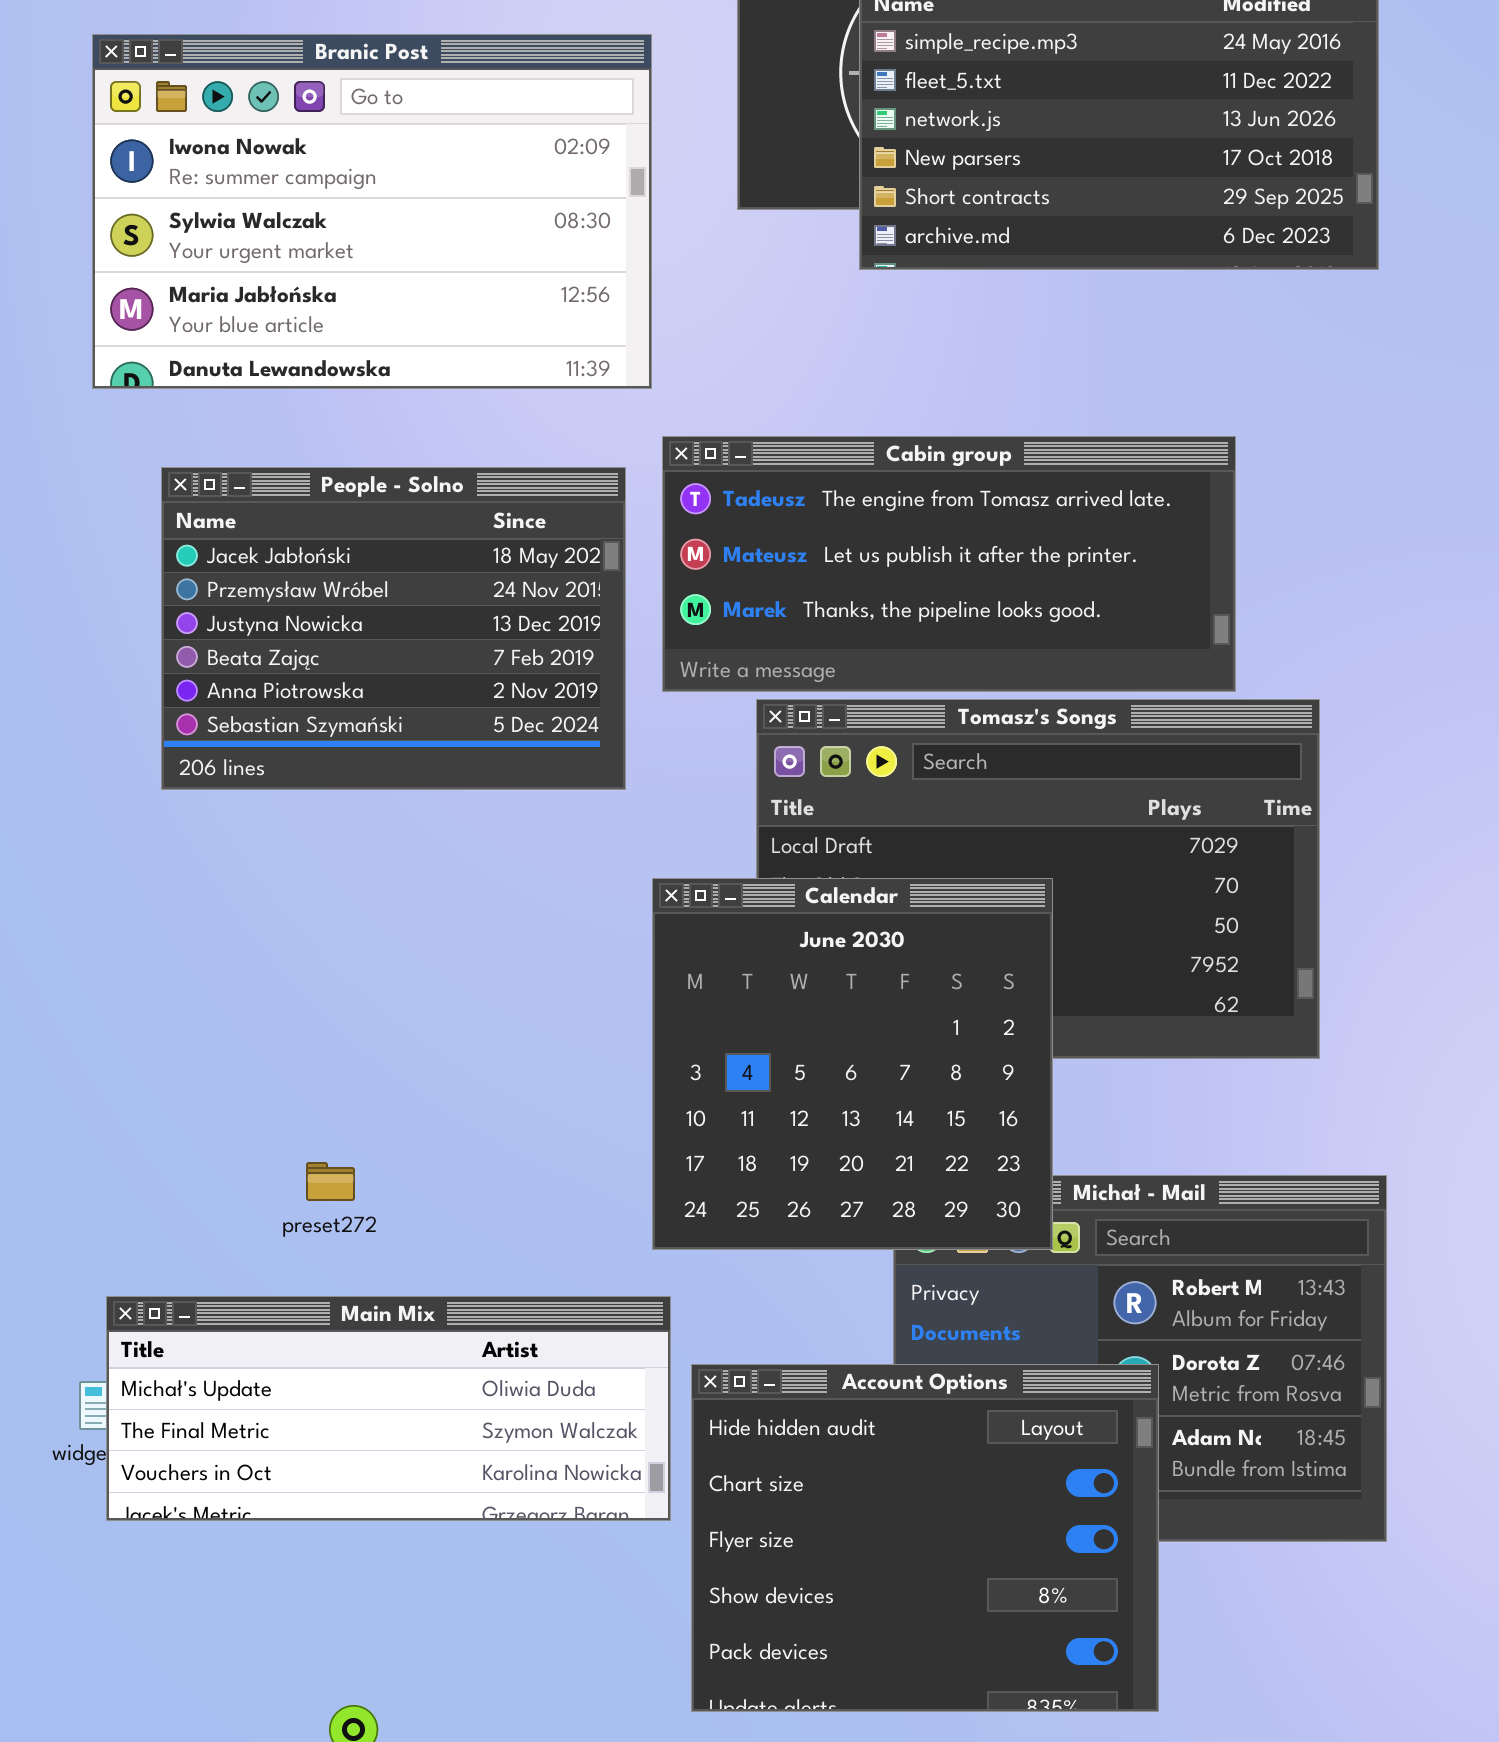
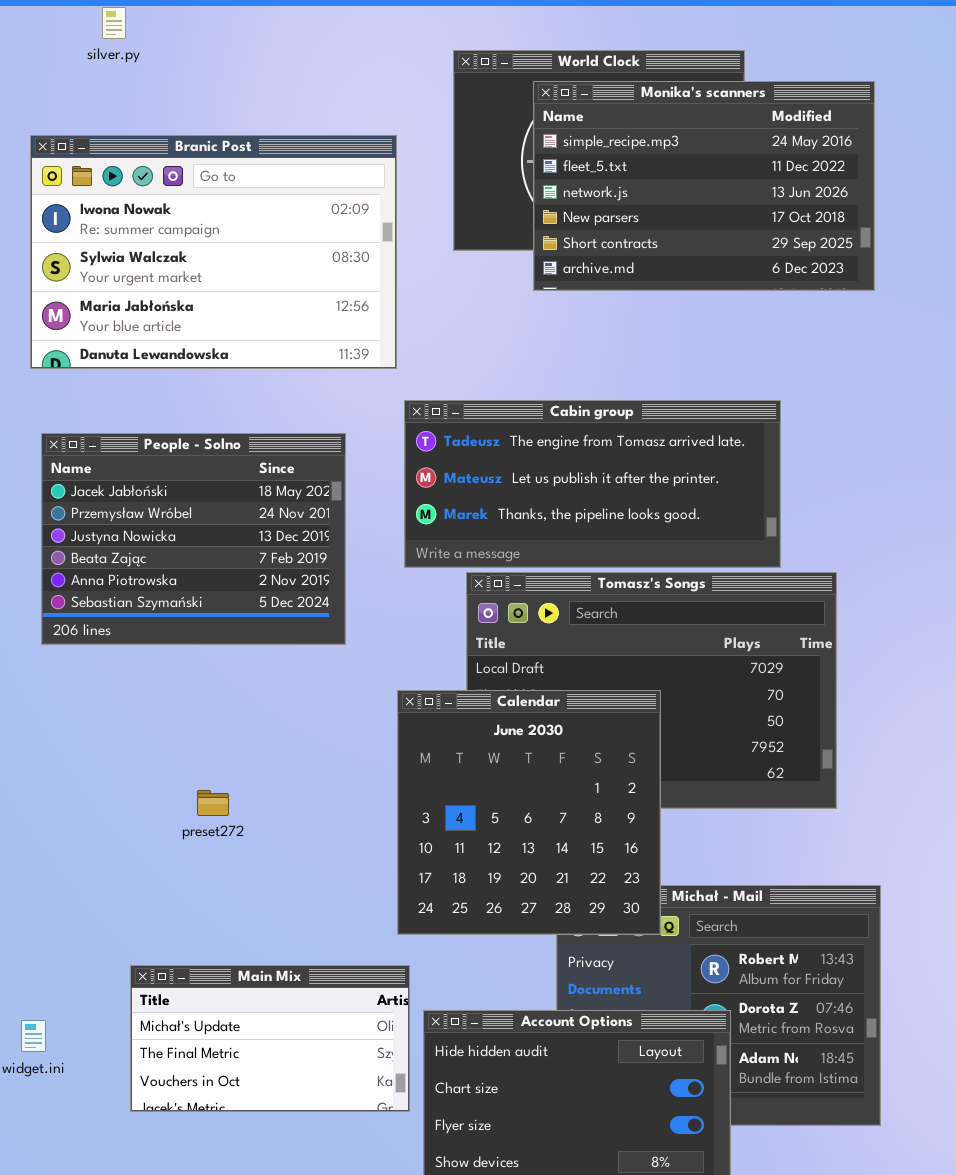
People - Solno: [161,467,626,790] -> [41,433,346,645], moved
preset272: [306,1162,355,1201] -> [197,790,229,816], moved
Main Mix: [106,1296,671,1521] -> [130,965,410,1112], resized

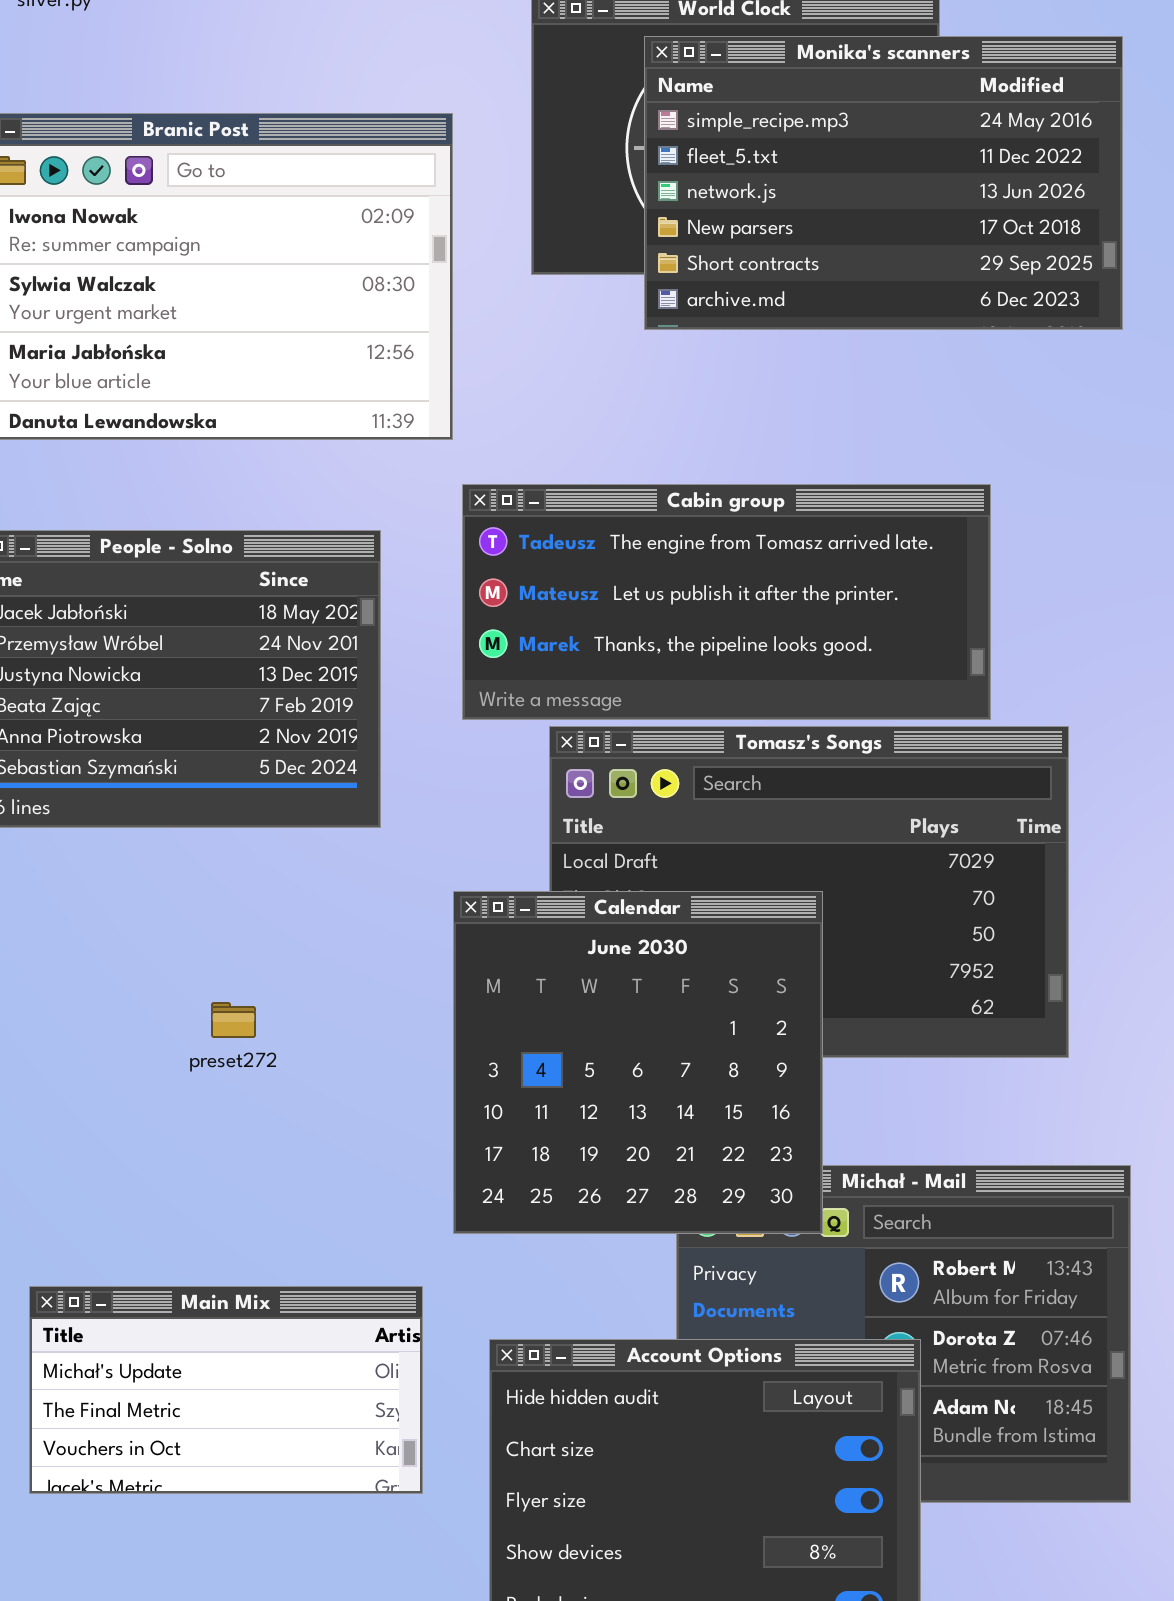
preset272: [197,790,229,816] -> [211,1002,256,1038], moved
Main Mix: [130,965,410,1112] -> [29,1286,423,1494], moved

